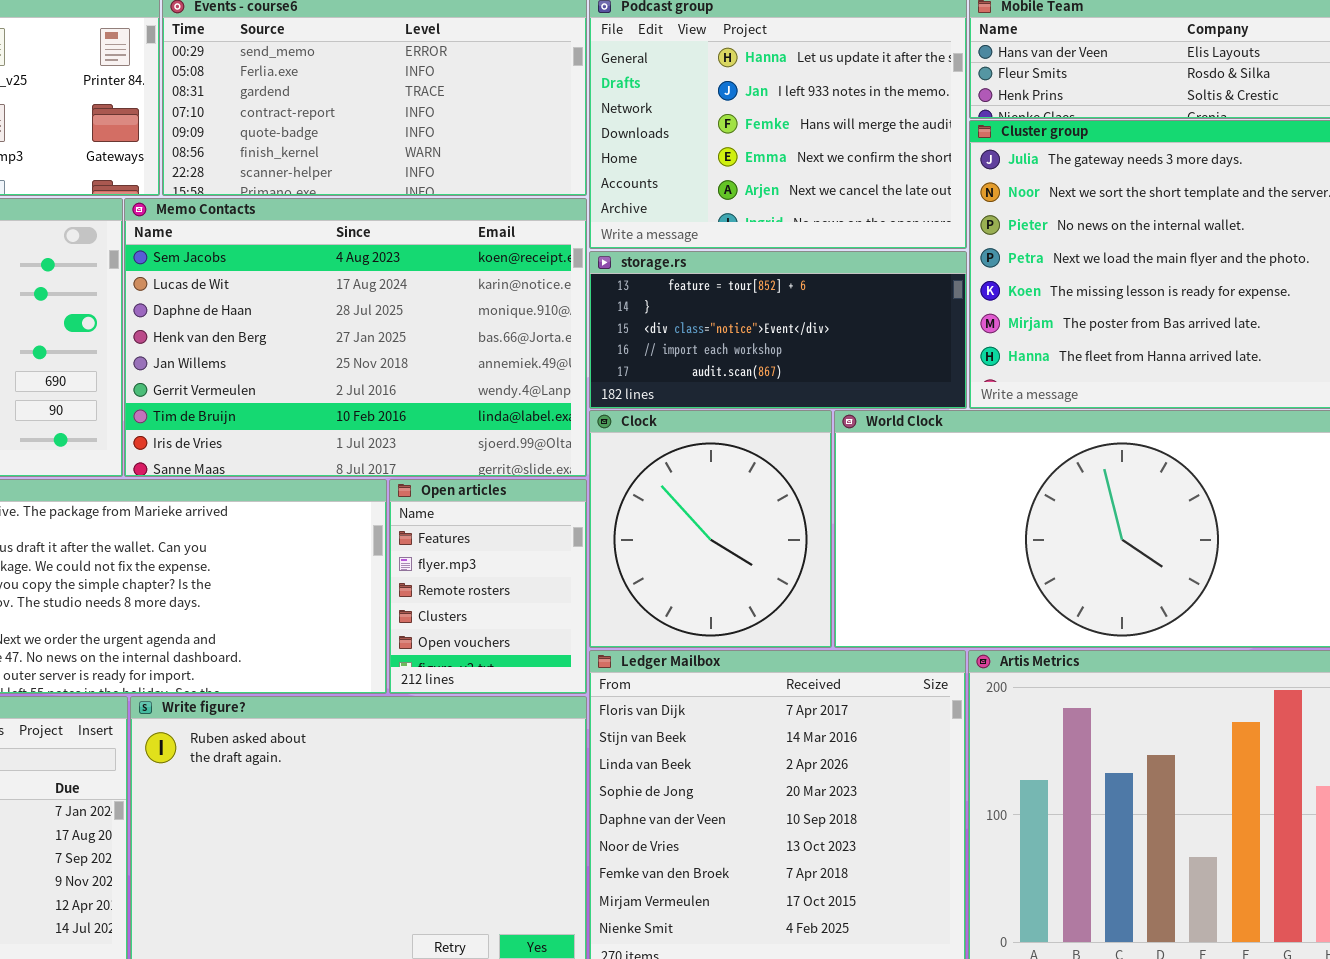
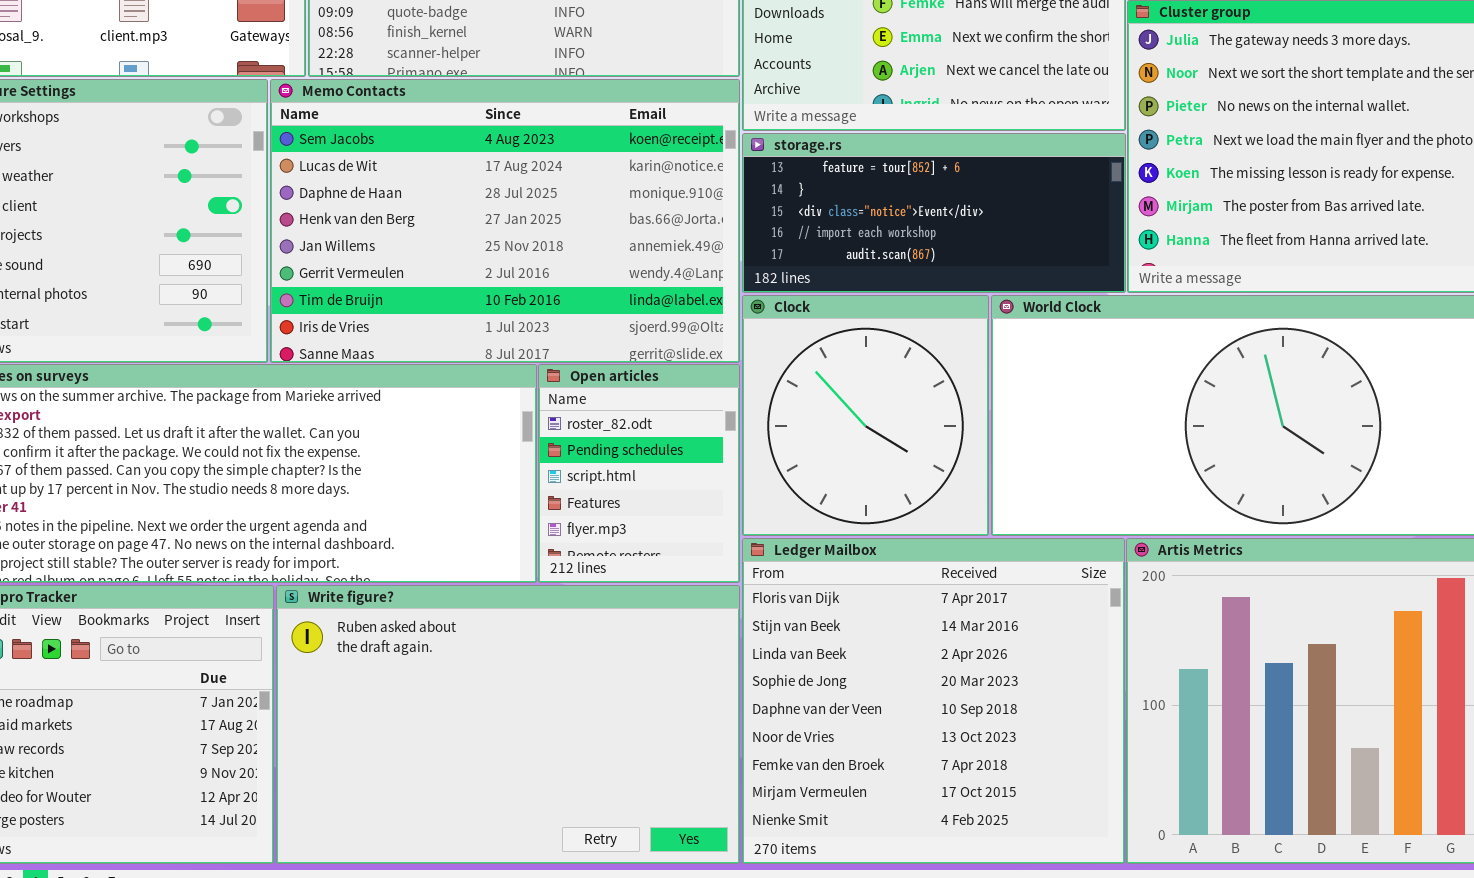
Open articles: [389,479,587,694] -> [538,364,740,583], scrolled up 3 rows

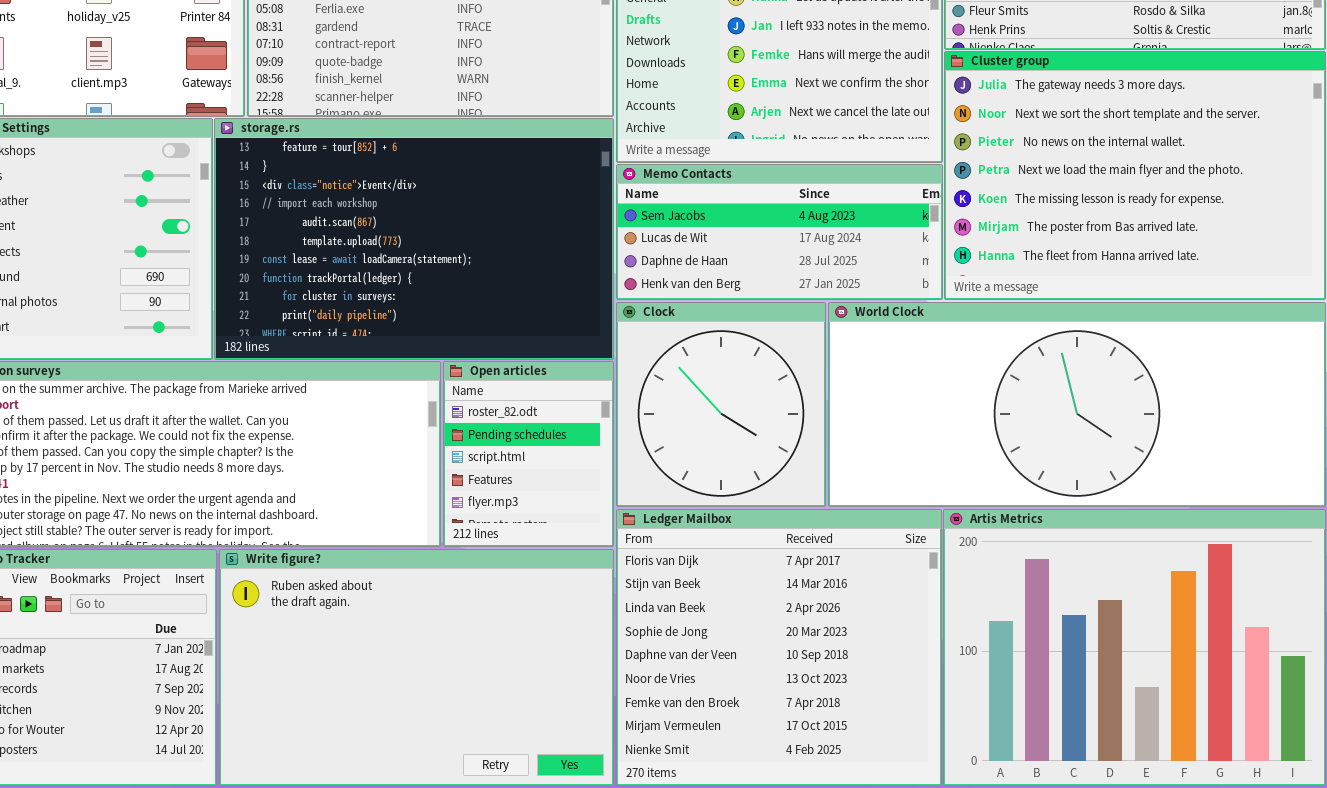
Memo Contacts: [270,79,740,363] -> [616,164,943,300], moved, resized
storage.rs: [742,133,1126,293] -> [214,118,614,360], moved, resized

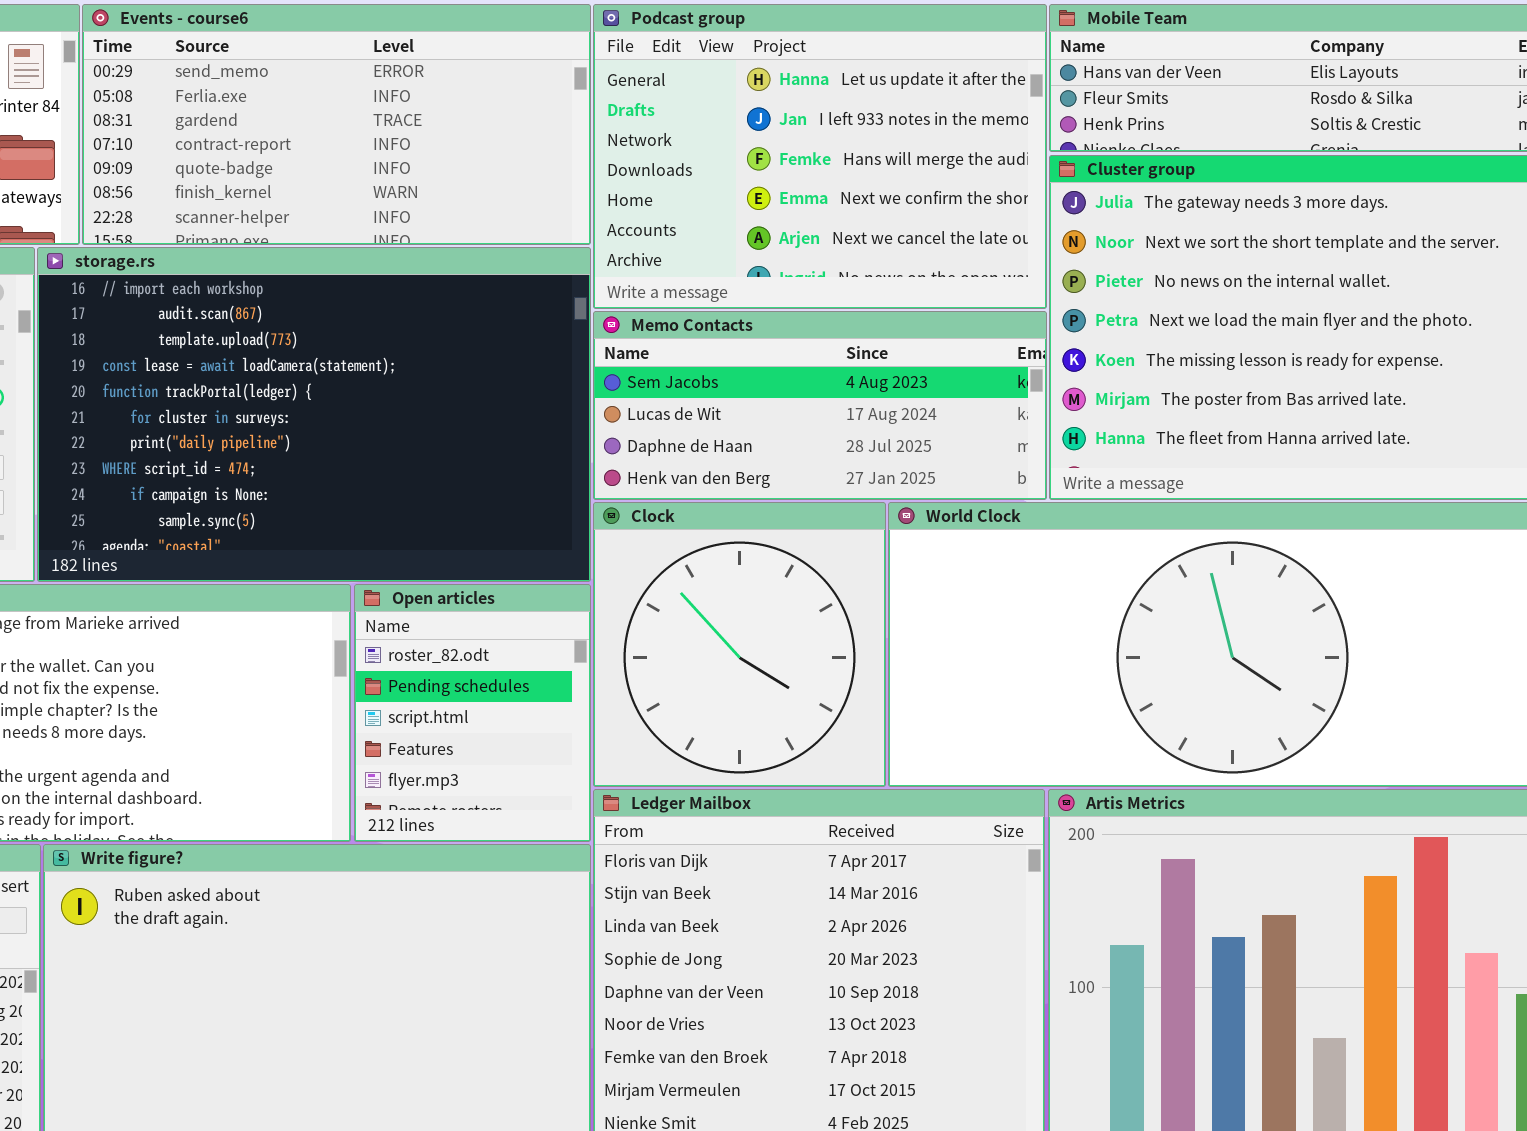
storage.rs: [214,118,614,360] -> [37,247,591,582], scrolled down 3 rows

